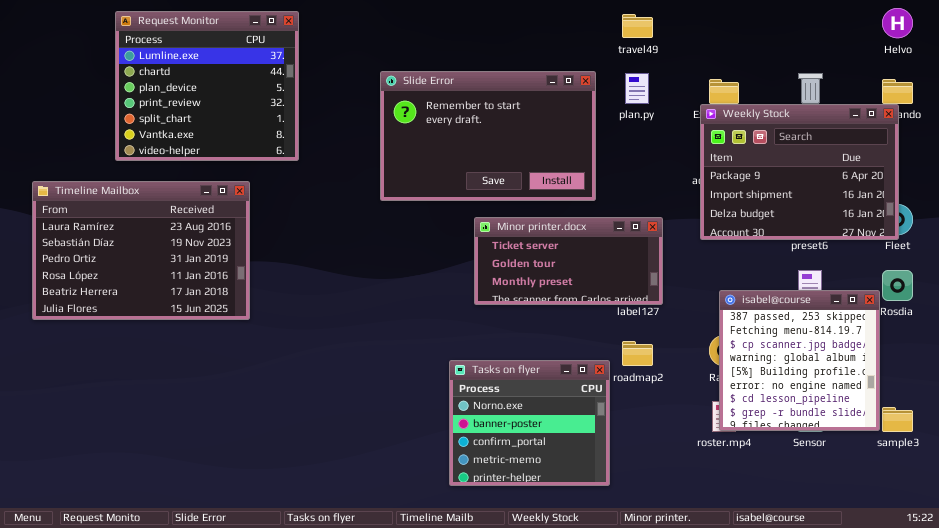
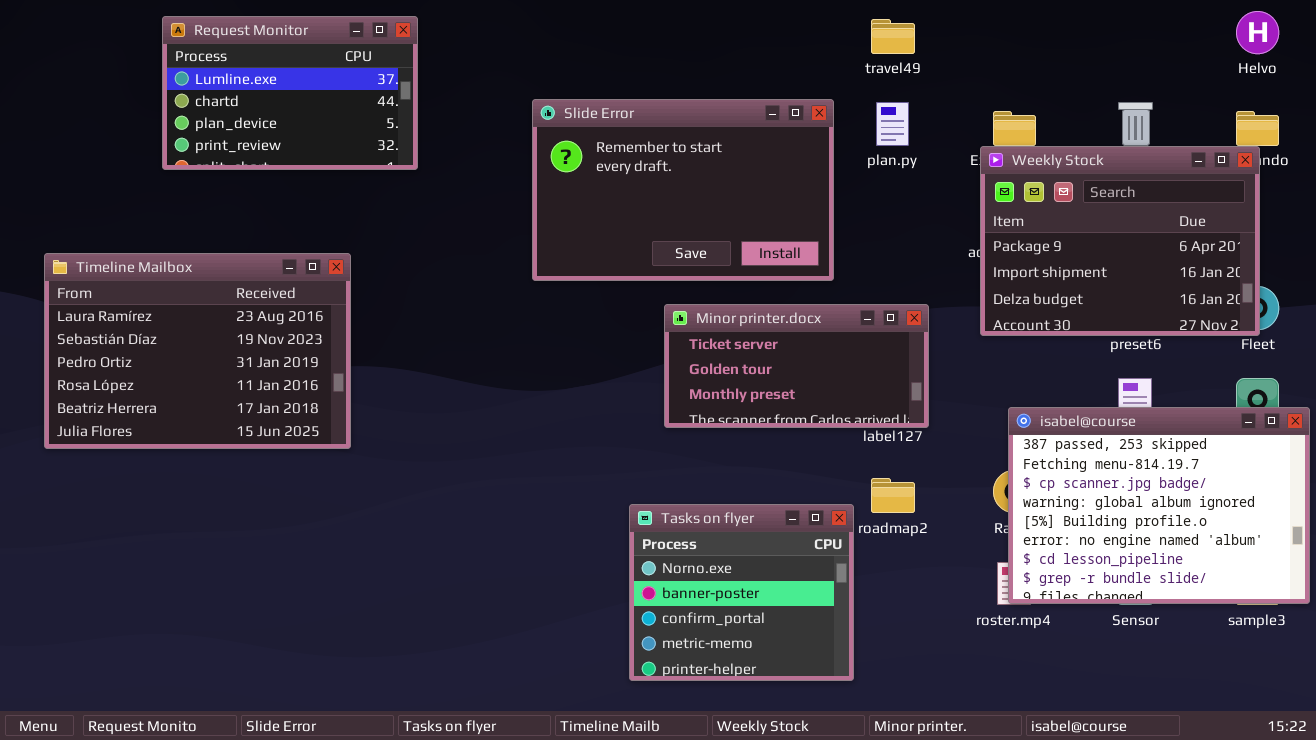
Request Monitor: [115,11,299,161] -> [162,16,418,170], resized
isabel@course: [719,290,880,431] -> [1008,407,1310,604], resized

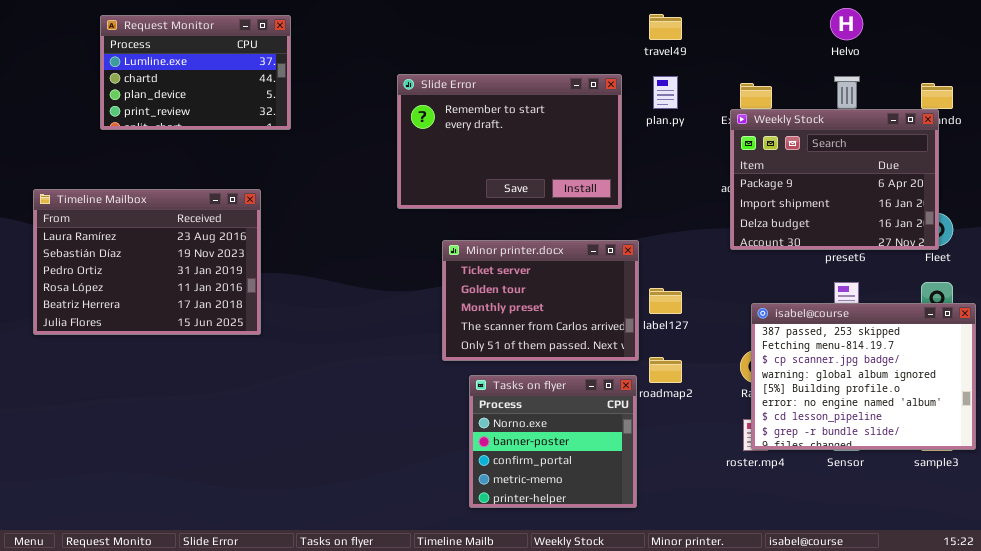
Helvo: [1236,11,1279,54] -> [830,8,863,40], moved
Request Monitor: [162,16,418,170] -> [100,15,291,130], moved
Minor printer.docx: [664,304,929,428] -> [442,240,639,361], moved, resized

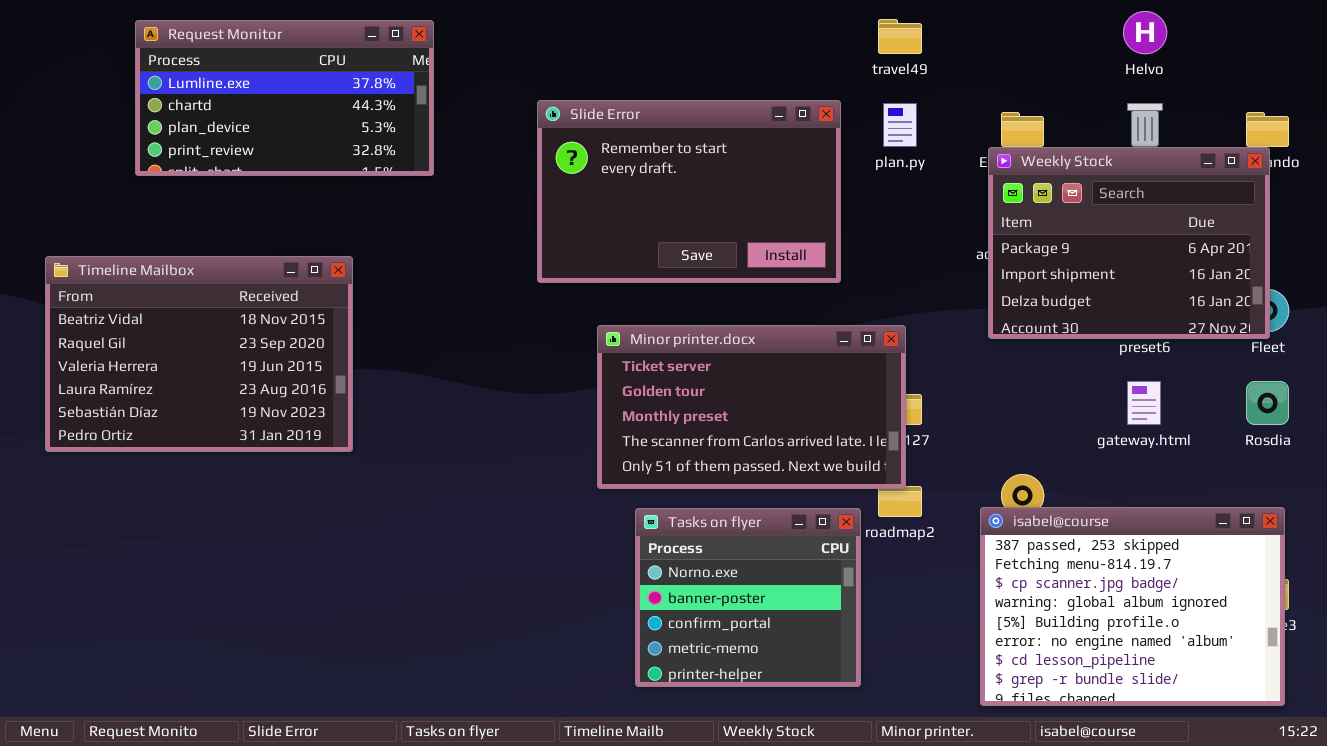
Request Monitor: [100,15,291,130] -> [135,20,434,176], resized
Timeline Mailbox: [33,189,261,335] -> [45,256,353,452], scrolled up 3 rows
Minor printer.docx: [442,240,639,361] -> [597,325,906,489], resized
isabel@course: [751,303,976,450] -> [980,507,1285,706], moved

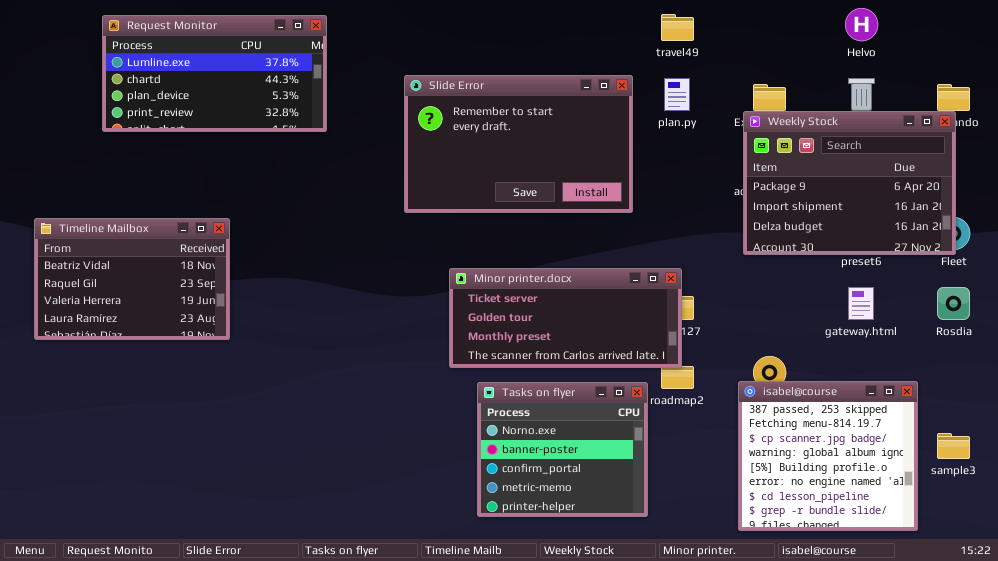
Timeline Mailbox: [45,256,353,452] -> [34,218,230,340], resized
Minor printer.docx: [597,325,906,489] -> [449,268,682,368], resized
isabel@course: [980,507,1285,706] -> [738,381,918,531], resized

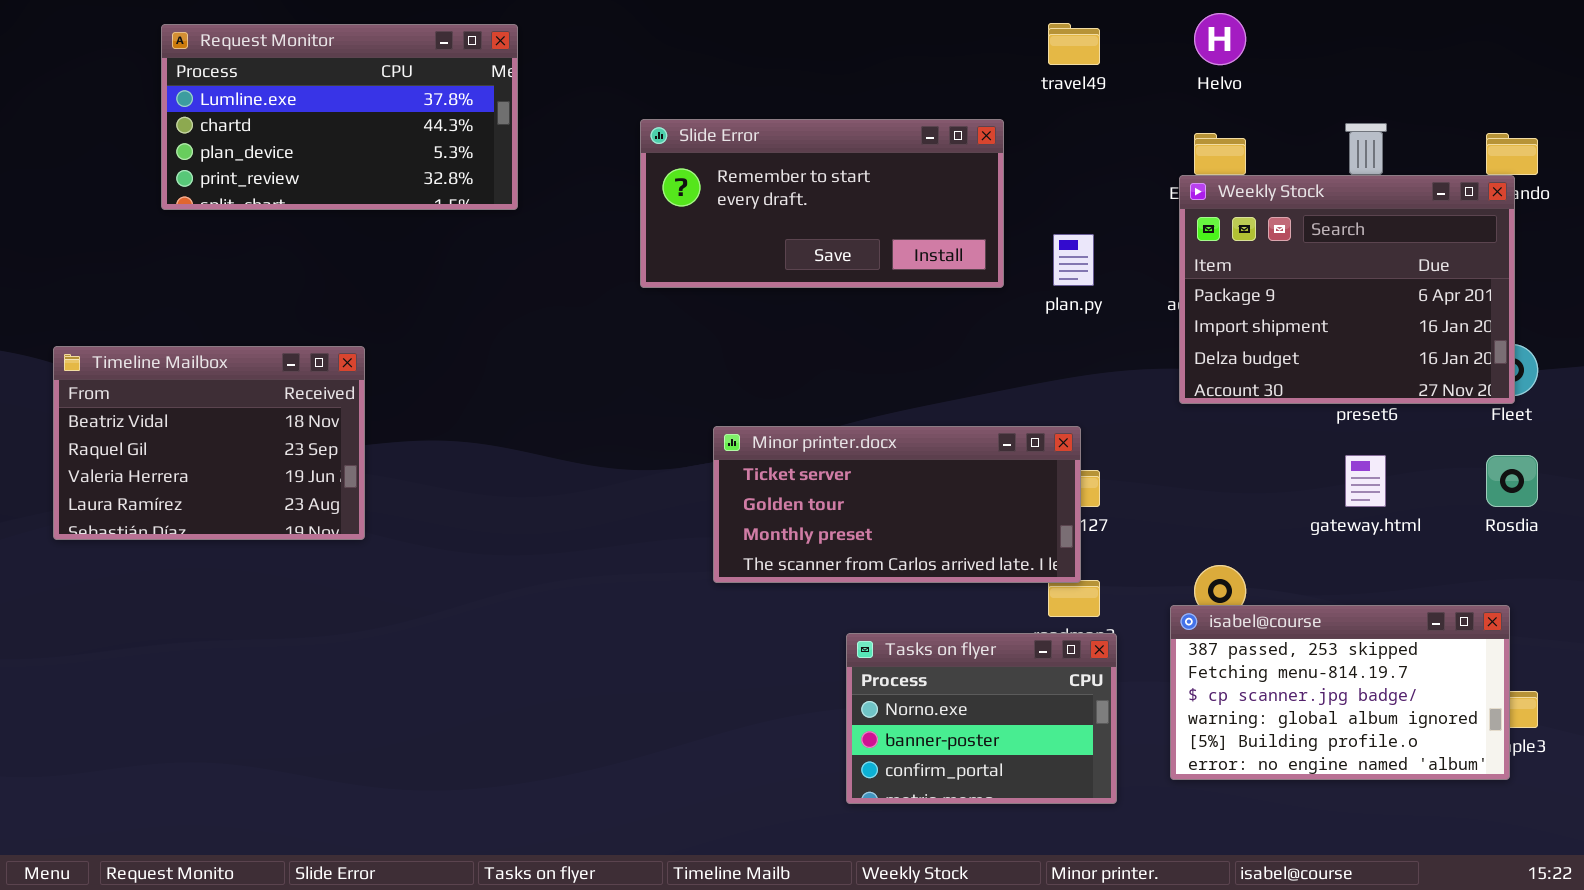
Helvo: [845,8,878,41] -> [1194,13,1246,65], moved
Slide Error: [404,75,633,213] -> [640,119,1004,288], resized
plan.py: [664,78,690,111] -> [1053,234,1094,286], moved
isabel@course: [738,381,918,531] -> [1170,605,1510,780], resized
Tasks on flyer: [477,382,648,517] -> [846,633,1117,804], moved, resized

